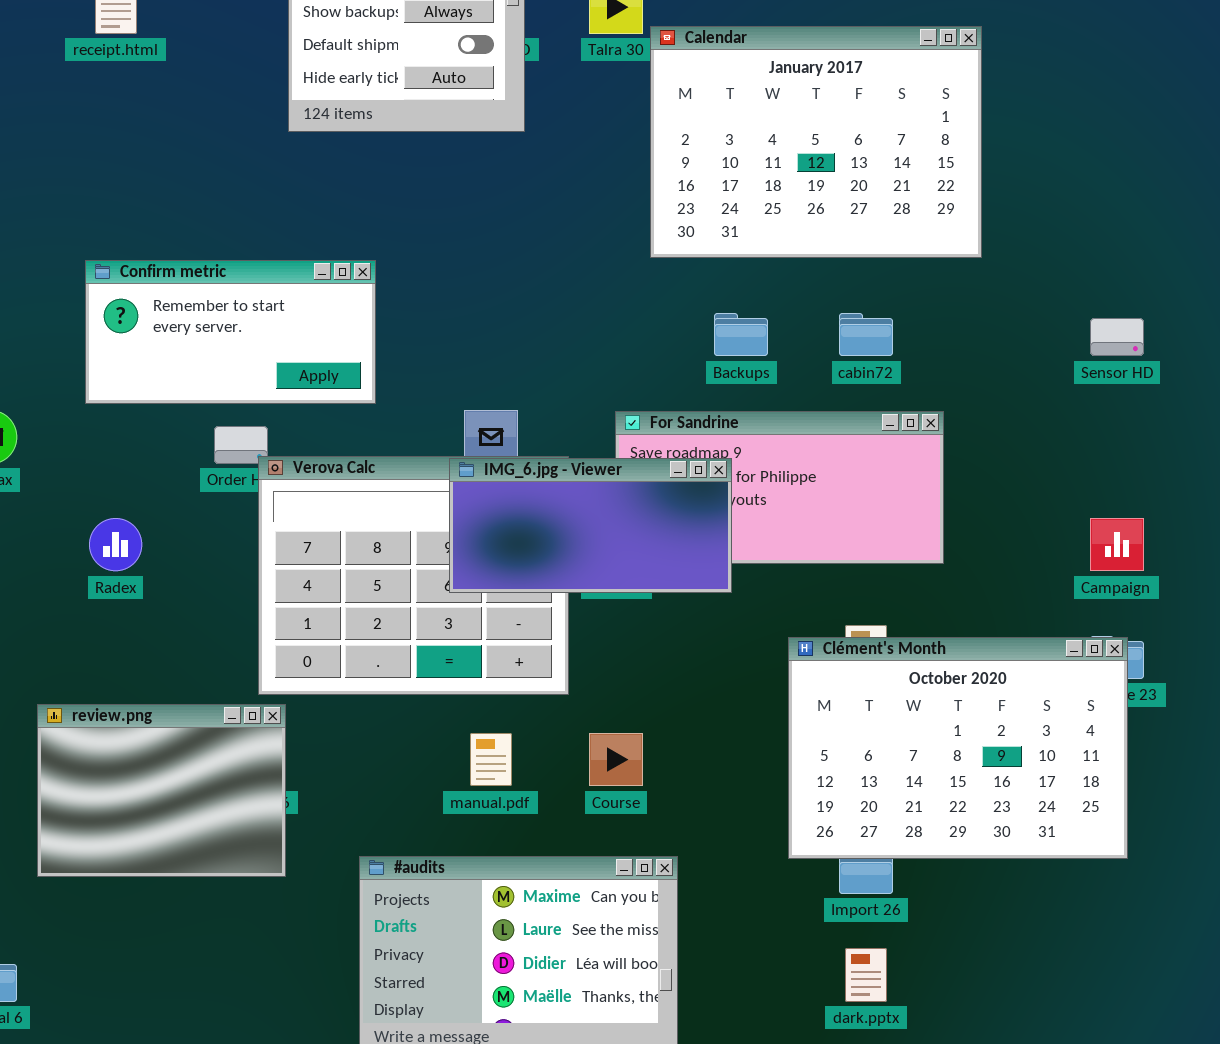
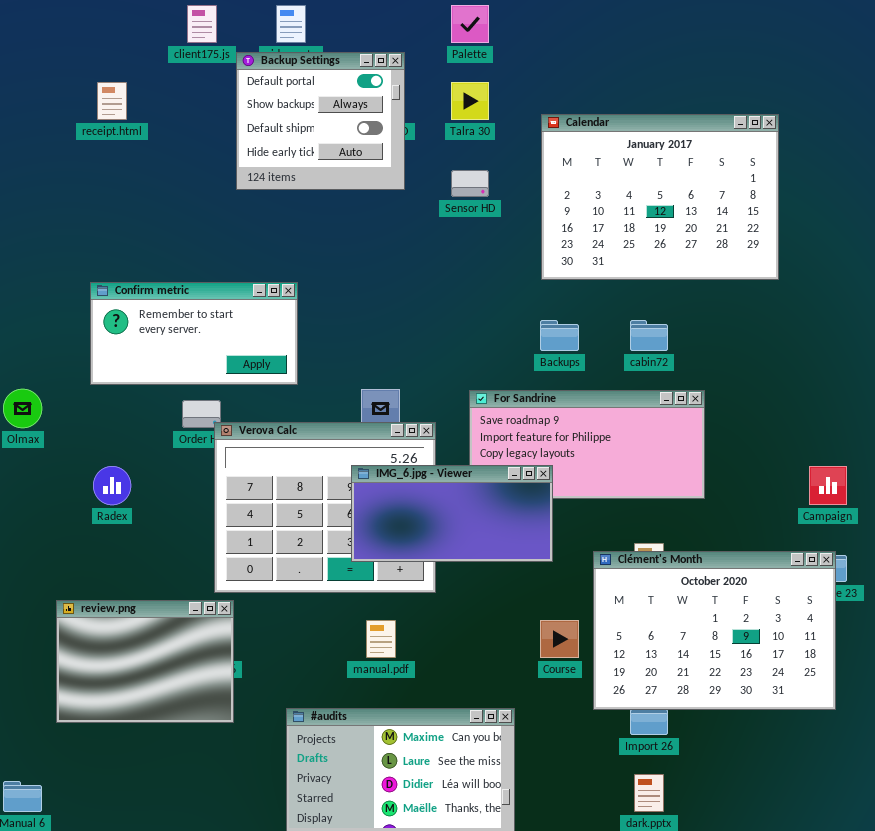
Calendar: [650,26,982,258] -> [541,114,779,280], moved
Sensor HD: [1090,318,1144,356] -> [451,170,489,197], moved
IMG_6.jpg - Viewer: [449,458,732,593] -> [351,465,553,562], moved
Course: [589,733,643,786] -> [540,620,579,658], moved

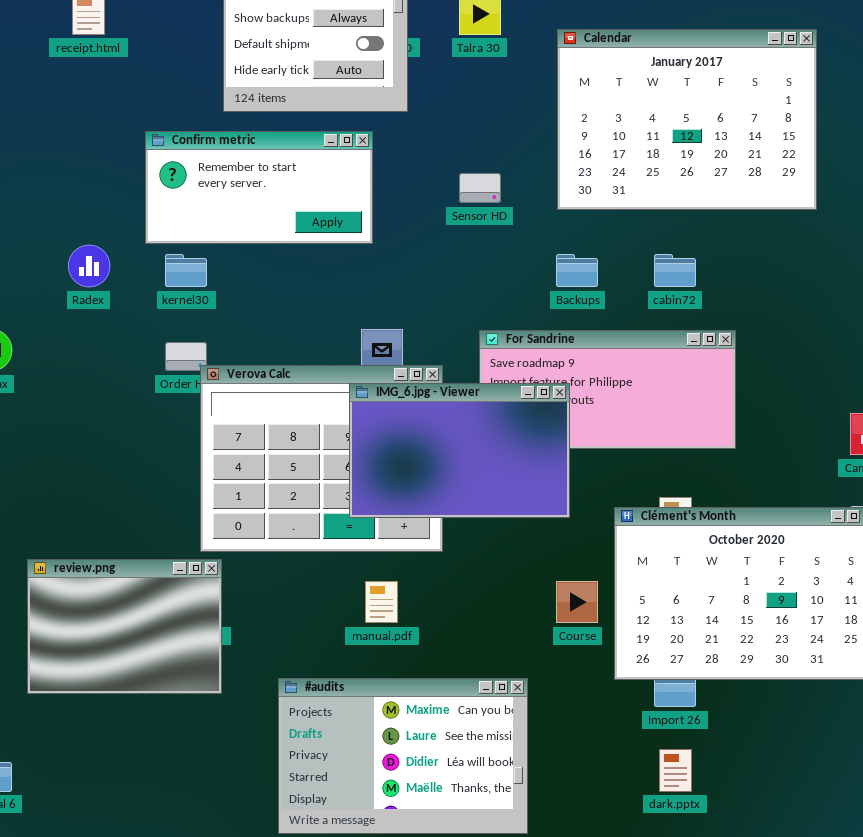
Sensor HD: [451,170,489,197] -> [459,173,501,203], moved
Confirm metric: [90,282,298,385] -> [145,131,373,244], moved
IMG_6.jpg - Viewer: [351,465,553,562] -> [349,383,570,518], resized
Radex: [93,466,131,505] -> [68,245,110,287], moved

